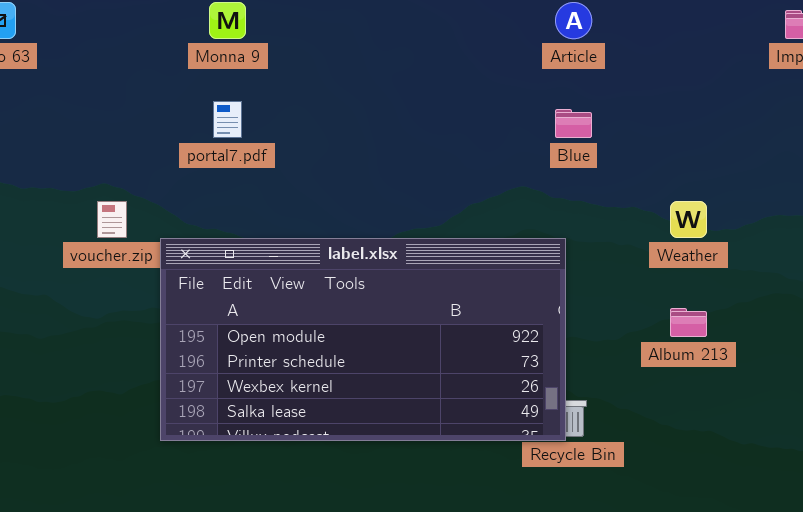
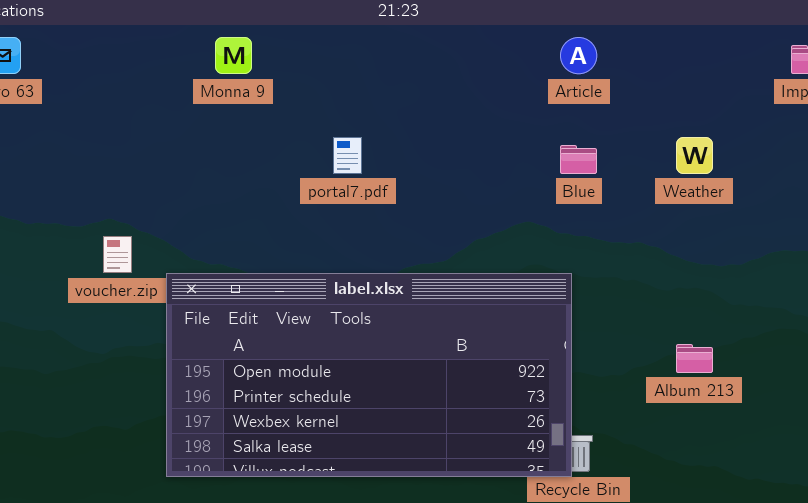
portal7.pdf: [213,101,242,138] -> [333,137,362,174], moved
Weather: [670,201,707,238] -> [676,137,713,174], moved

